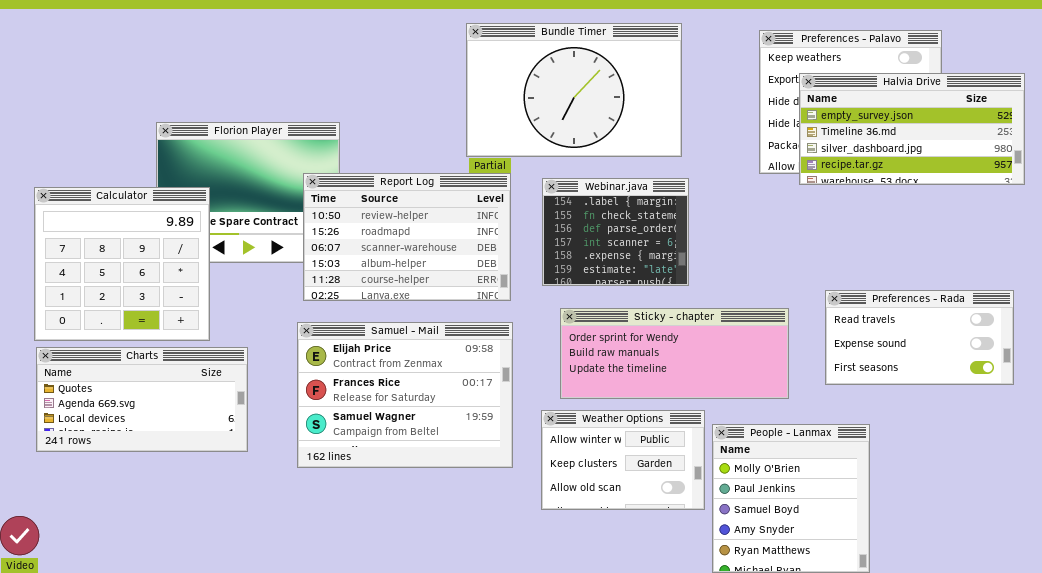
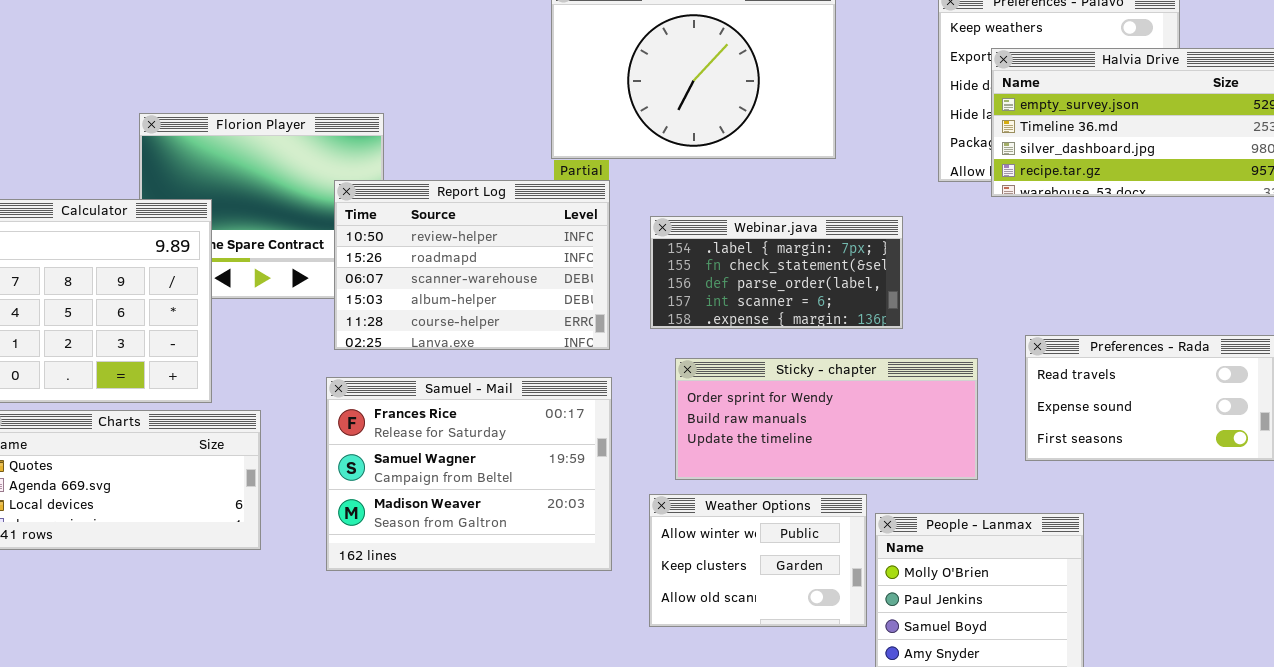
Webinar.java: [542,178,689,286] -> [650,216,903,329], resized
Samuel - Mail: [297,322,513,468] -> [326,377,612,571], scrolled down 1 row

